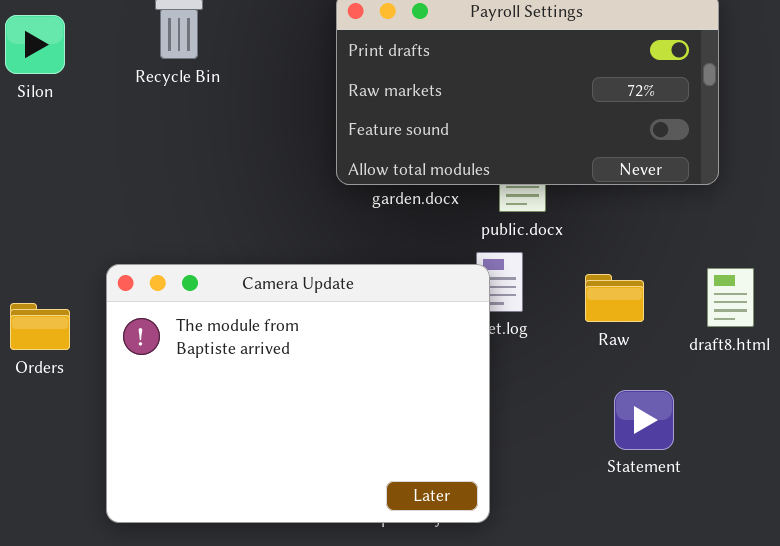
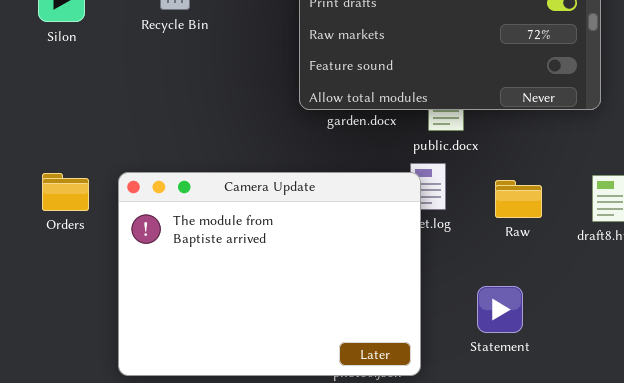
Orders: [10,303,70,350] -> [42,173,89,211], moved
Statement: [614,390,674,450] -> [477,286,523,333], moved

